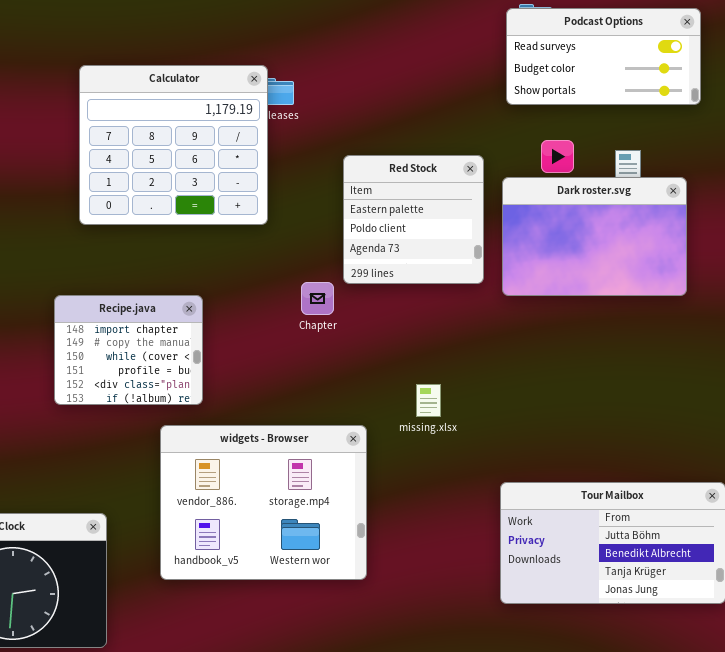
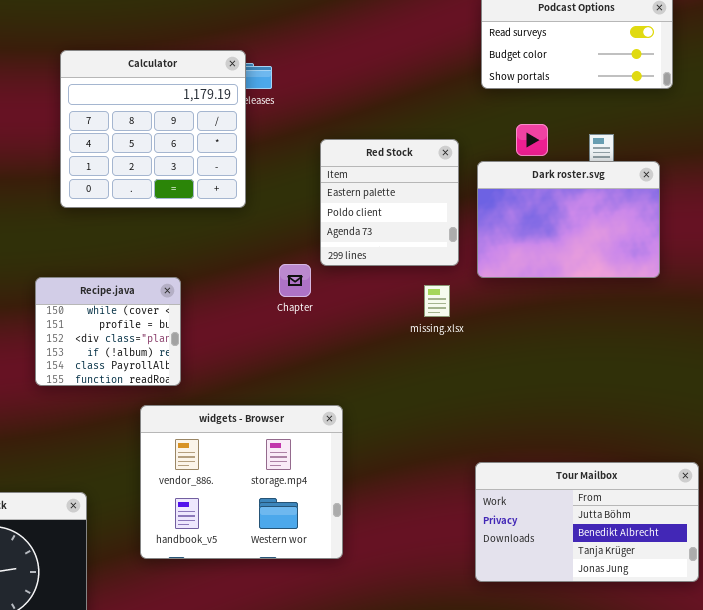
Recipe.java: [54,295,203,405] -> [35,277,181,386], scrolled down 2 rows
missing.xlsx: [416,384,441,417] -> [424,285,450,317], moved

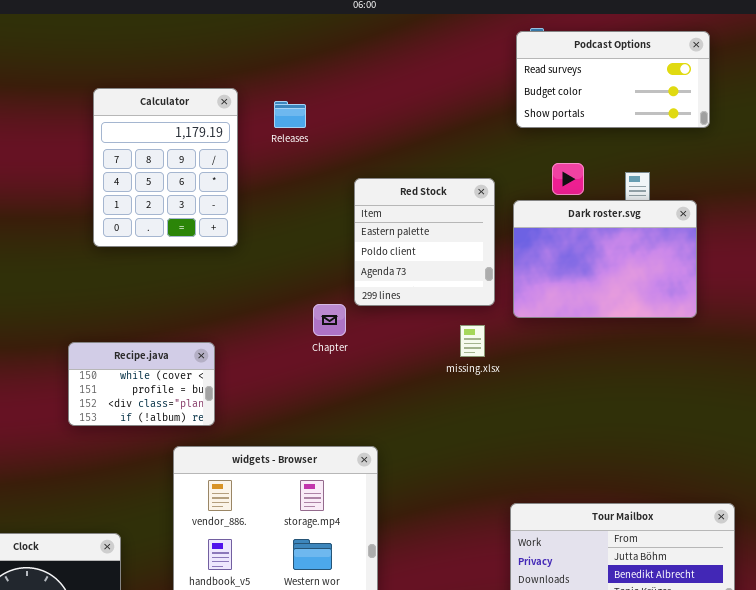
Calculator: [60,50,246,208] -> [93,88,238,247], resized
Recipe.java: [35,277,181,386] -> [68,342,215,426], resized

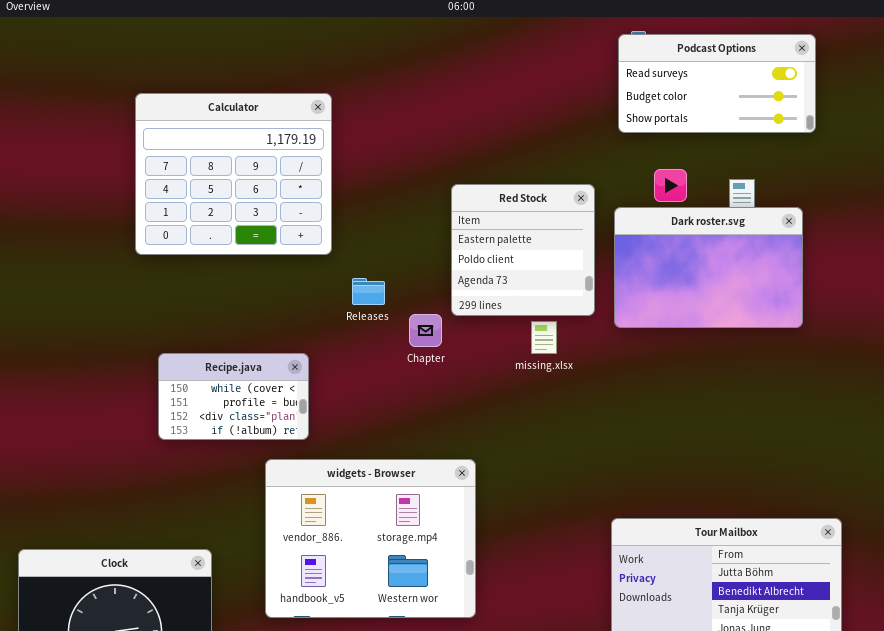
Calculator: [93,88,238,247] -> [135,93,332,255], resized
Releases: [274,101,306,128] -> [352,278,385,305], moved
missing.xlsx: [460,325,485,357] -> [531,321,557,354], moved

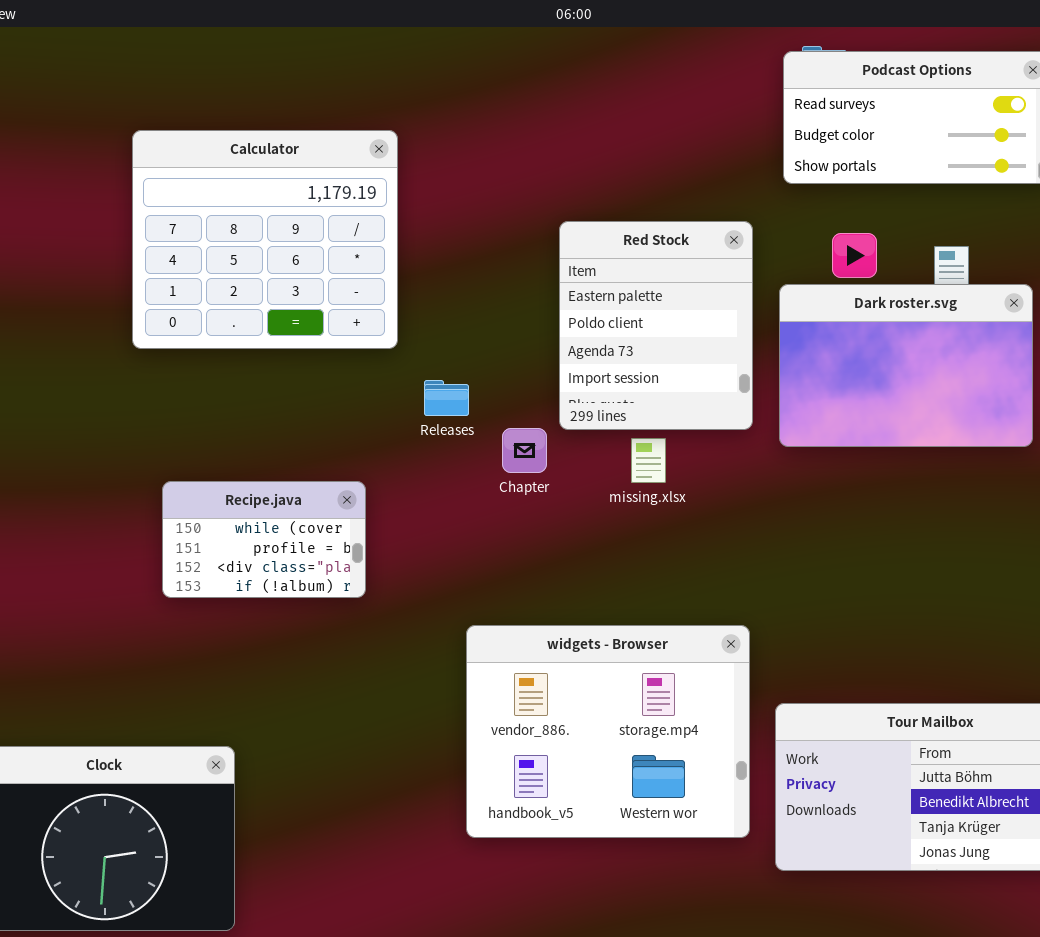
Red Stock: [451,184,595,316] -> [559,221,753,430], resized
missing.xlsx: [531,321,557,354] -> [631,438,666,483], moved
widgets - Browser: [265,459,476,618] -> [466,625,750,838], moved

